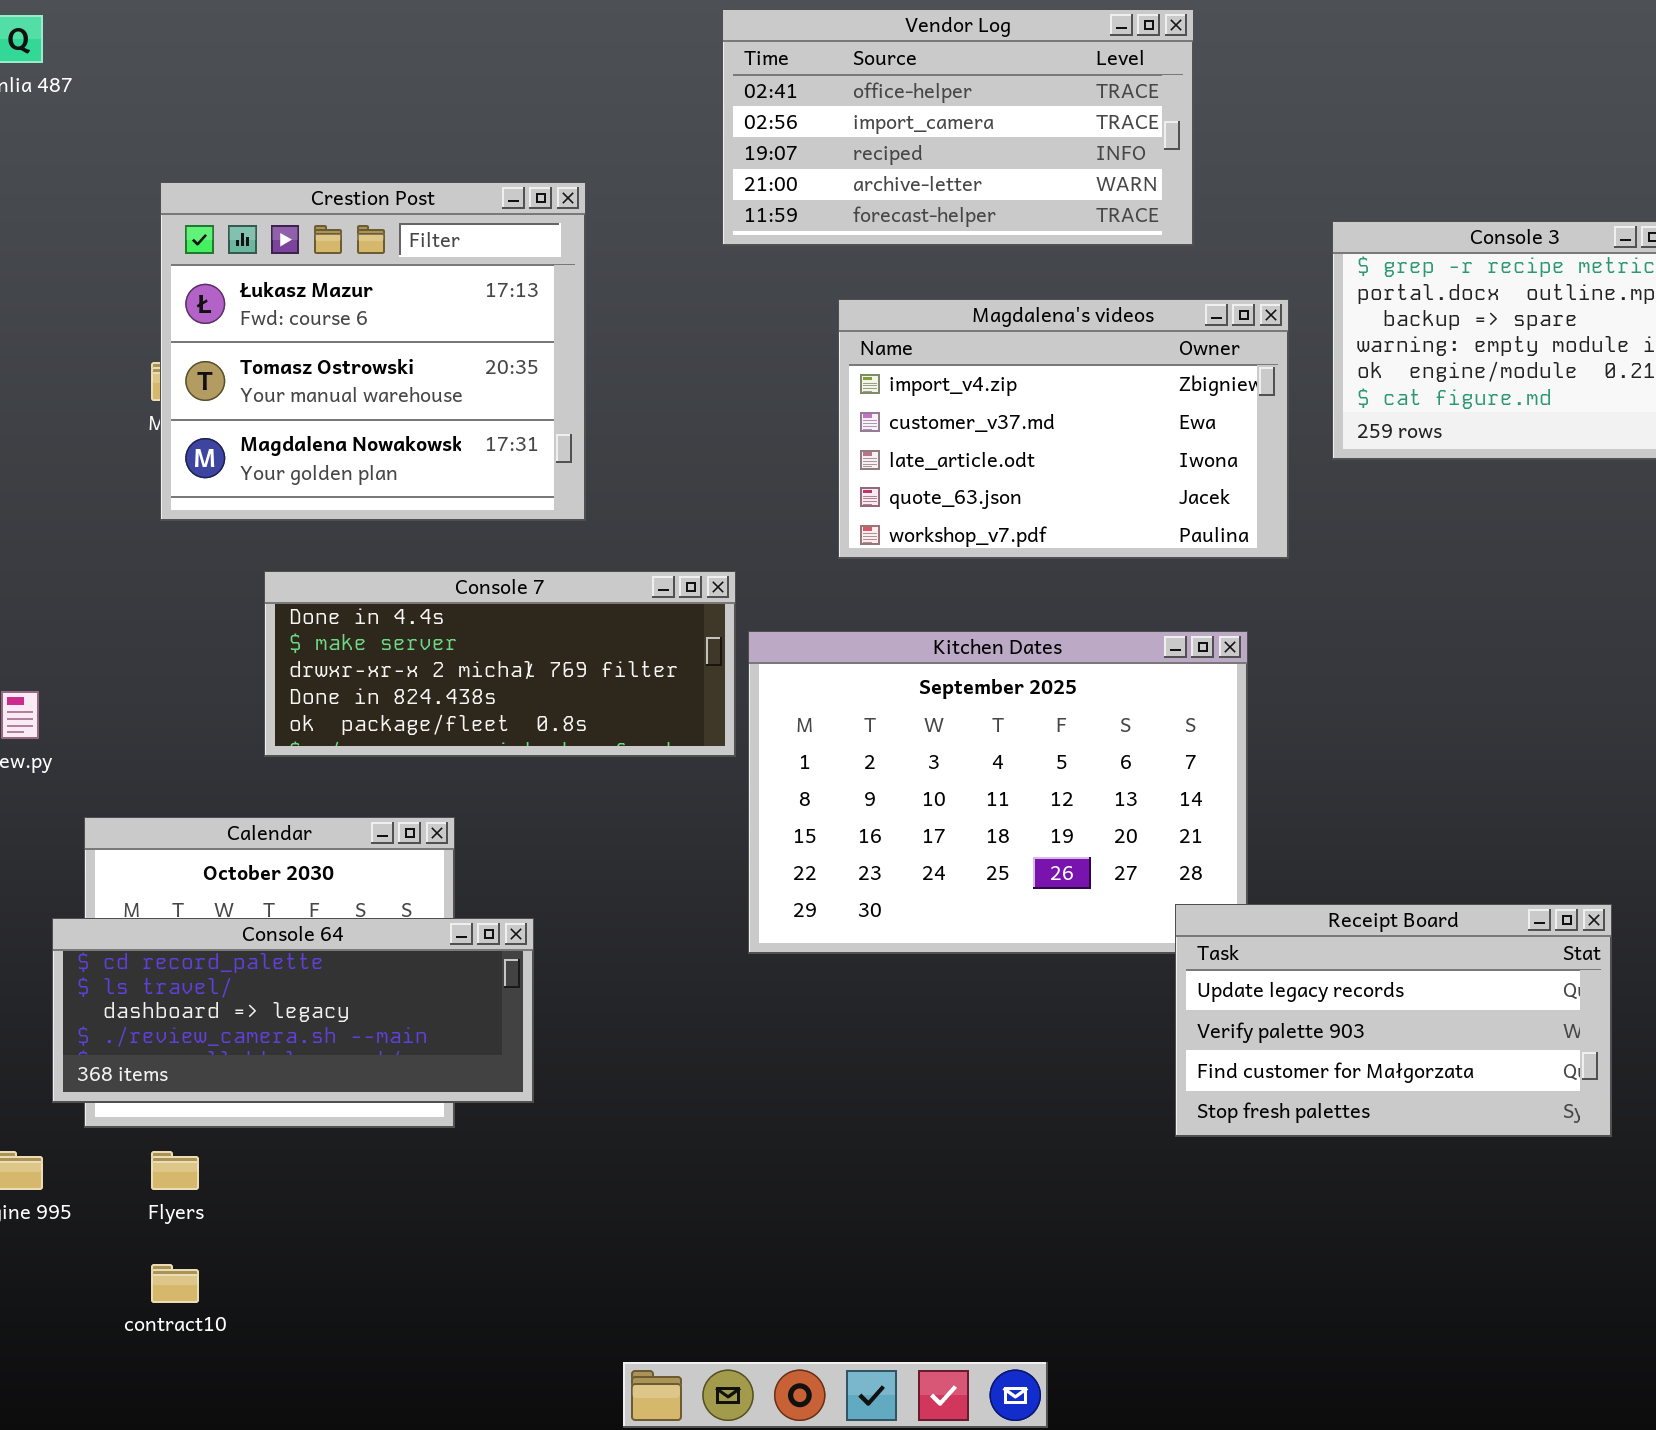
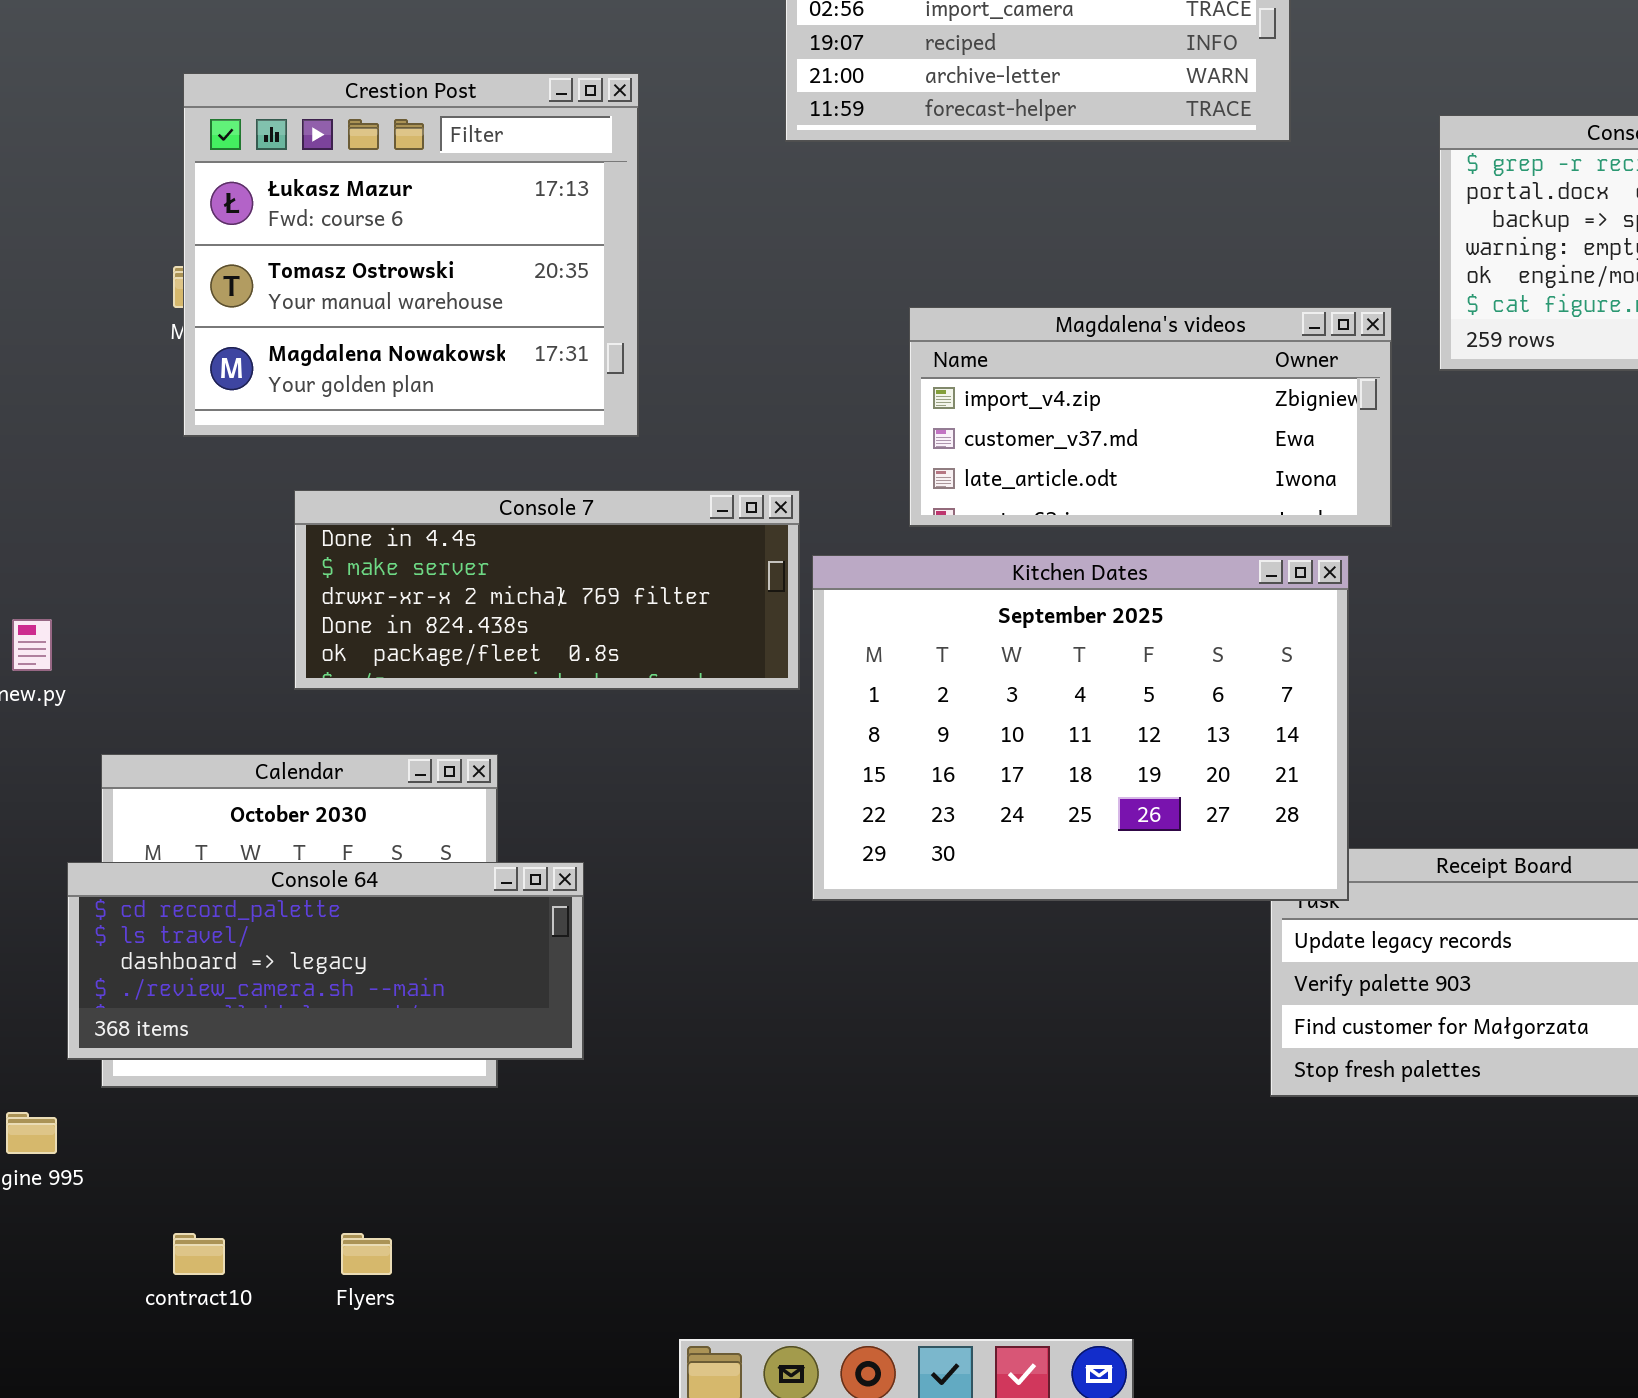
Magdalena's videos: [838,299,1289,559] -> [909,307,1392,527], moved, resized
Kitchen Dates: [748,631,1248,954] -> [812,555,1349,901], raised
Flyers: [151,1151,199,1190] -> [341,1233,392,1275], moved

